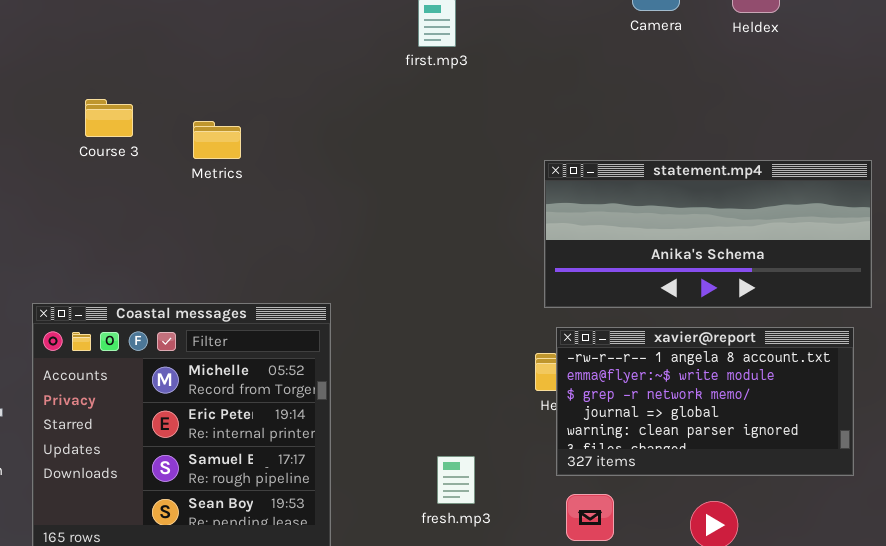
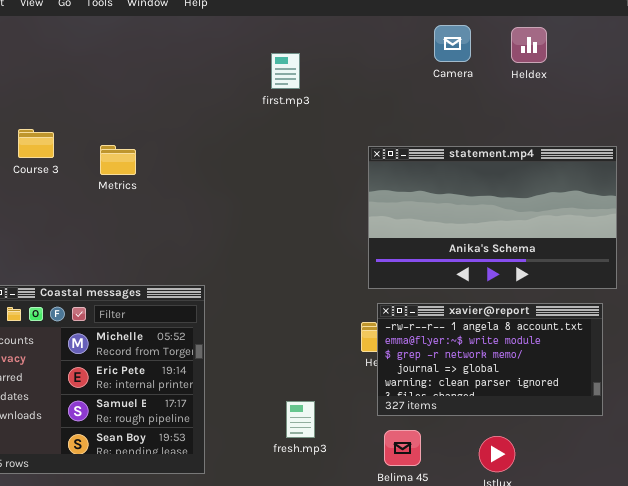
statement.mp4: [544,160,872,308] -> [368,146,617,289], resized

